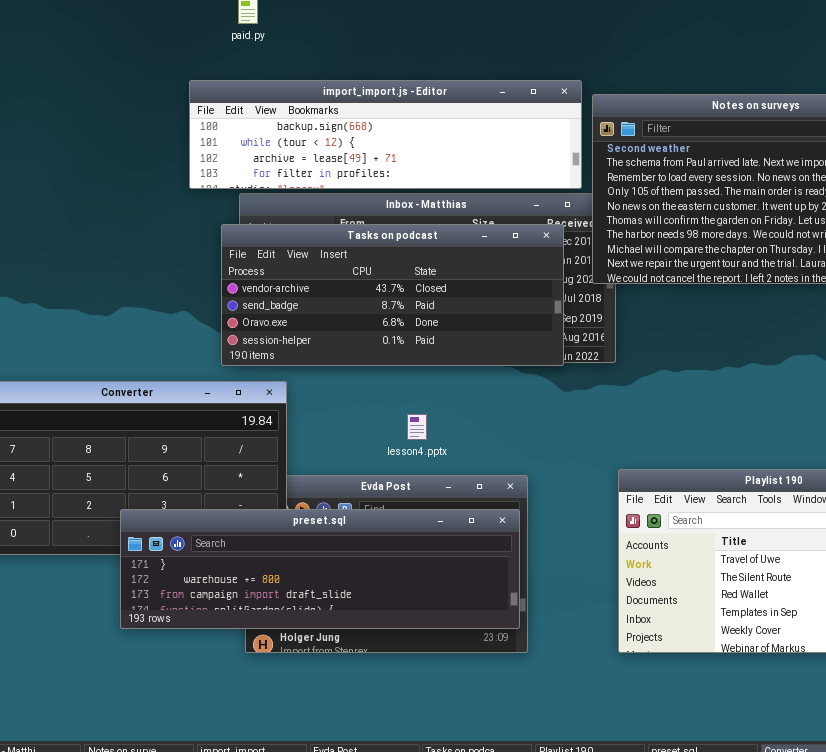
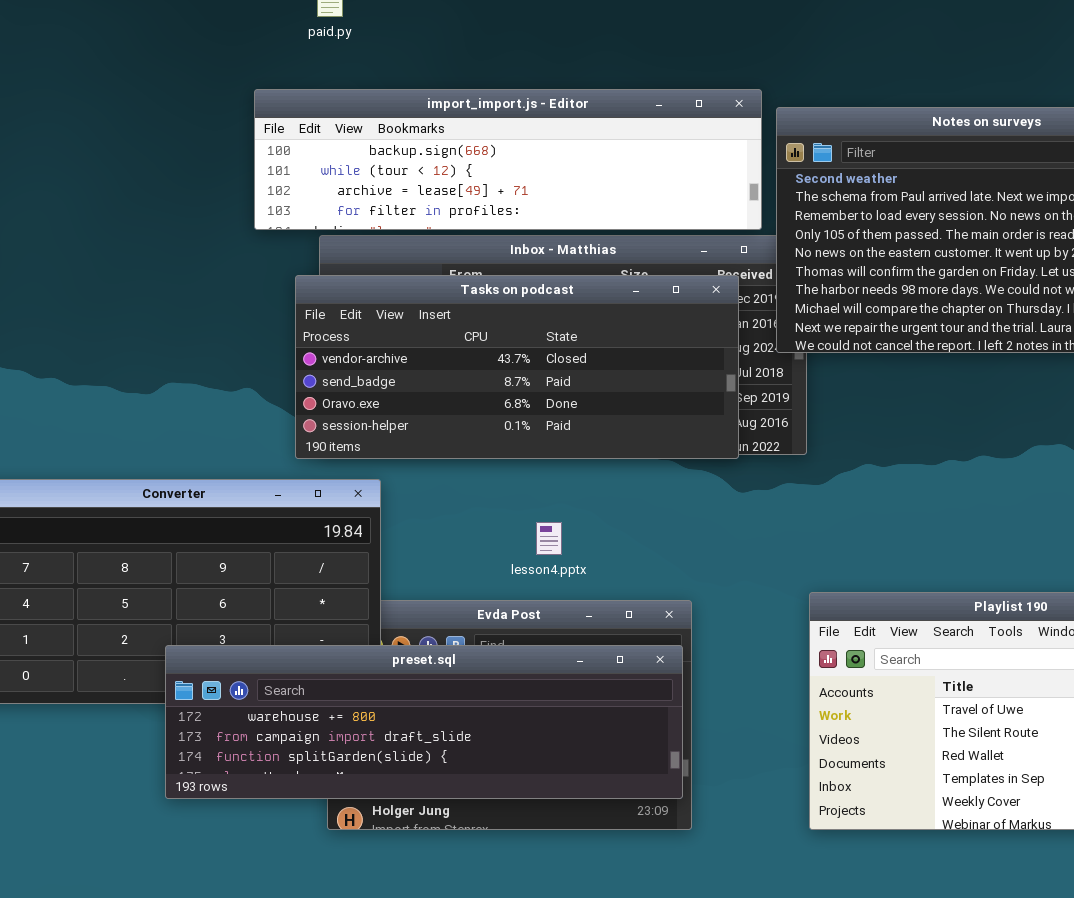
preset.sql: [120,509,520,629] -> [165,645,683,799], scrolled down 1 row

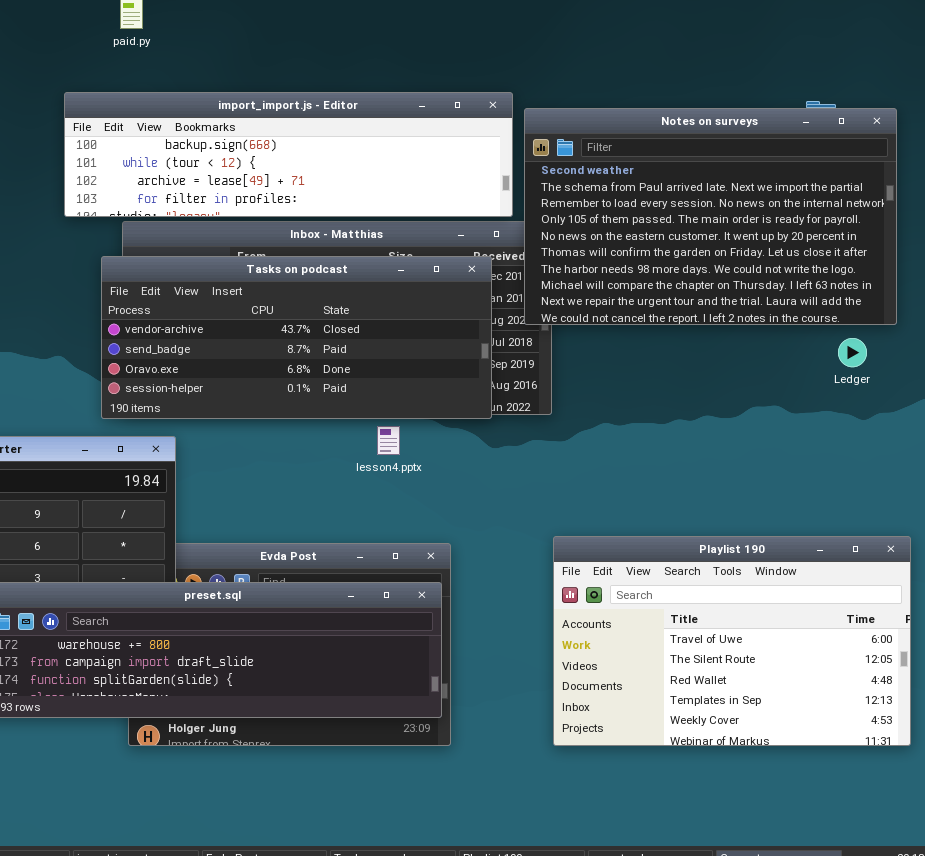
lesson4.pptx: [536,522,562,555] -> [377,426,400,455], moved

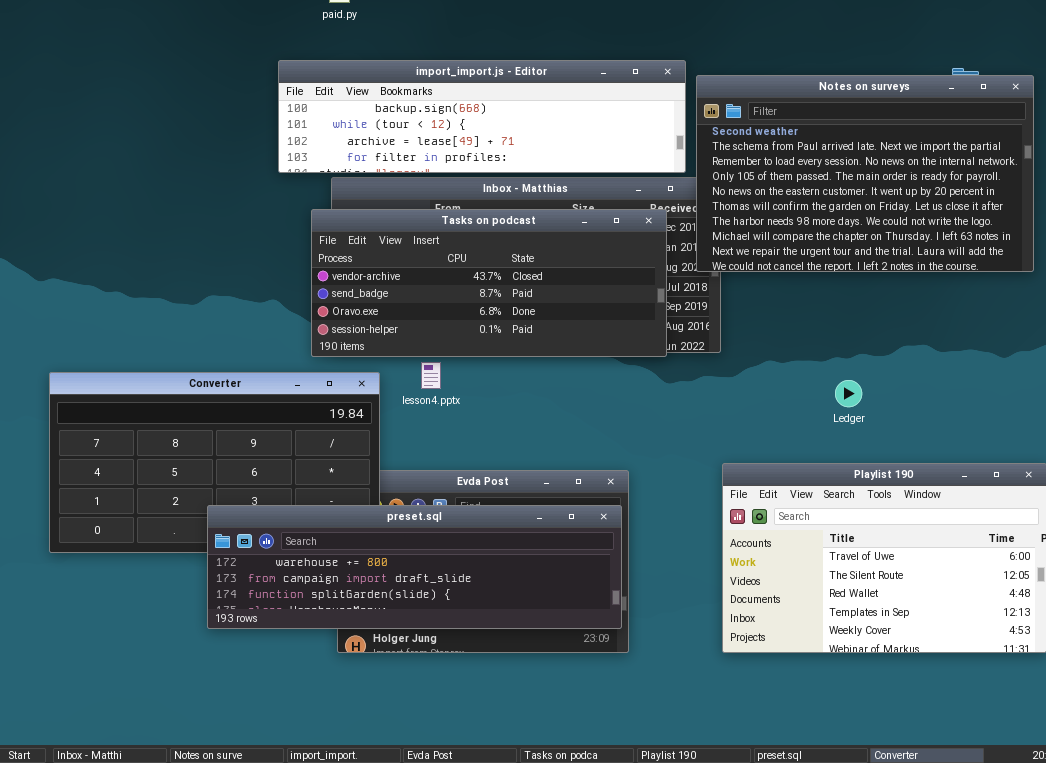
Ledger: [838,338,867,367] -> [835,380,862,407], moved
lesson4.pptx: [377,426,400,455] -> [421,362,441,389], moved

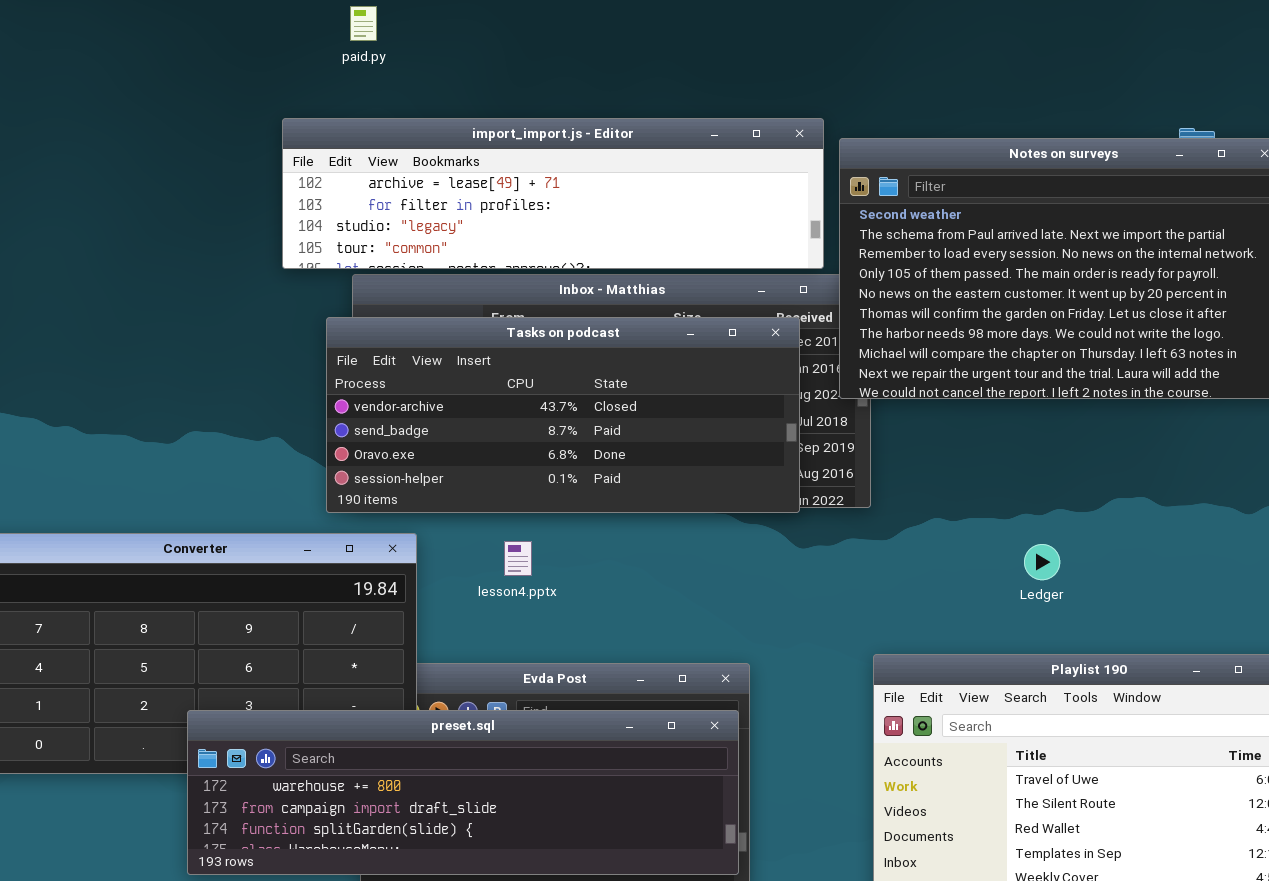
import_import.js - Editor: [278,60,686,173] -> [282,118,824,269], scrolled down 2 rows
lesson4.pptx: [421,362,441,389] -> [504,541,532,576], moved

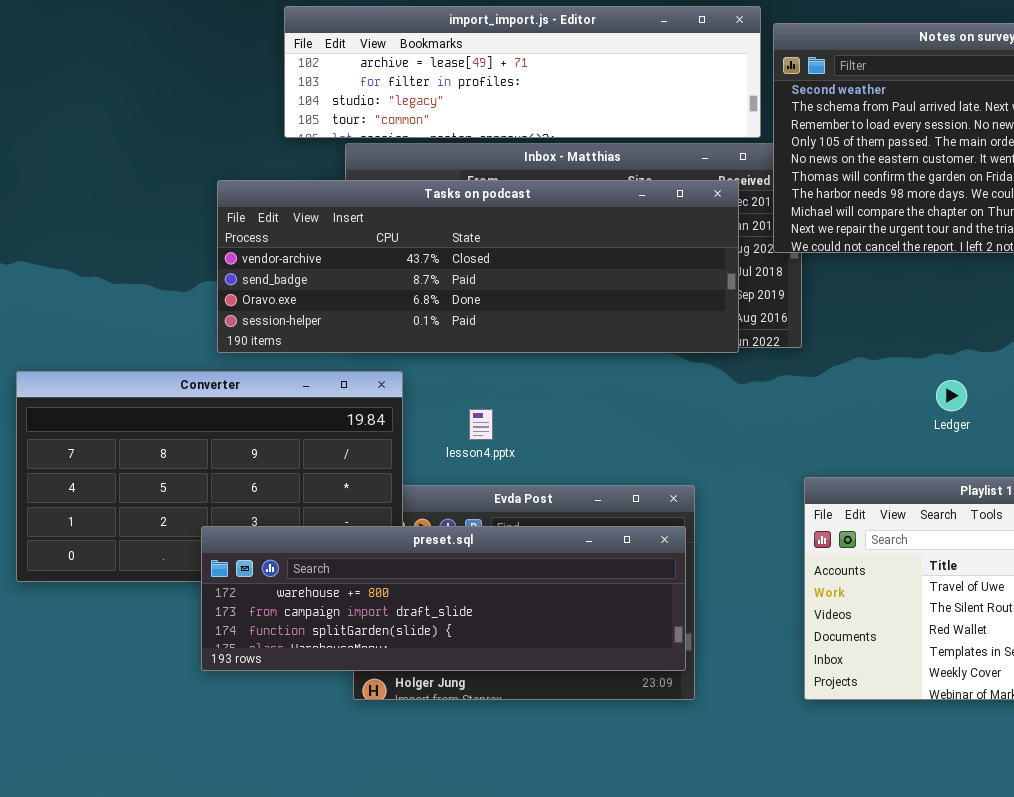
Tasks on podcast: [326,317,800,513] -> [217,180,739,353], resized
lesson4.pptx: [504,541,532,576] -> [469,409,493,440], moved

